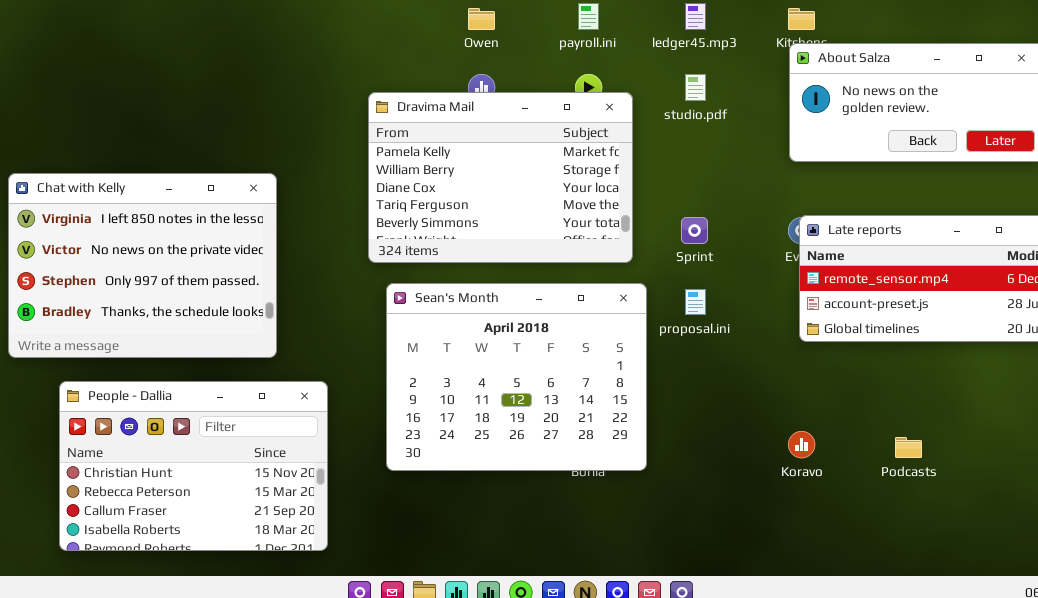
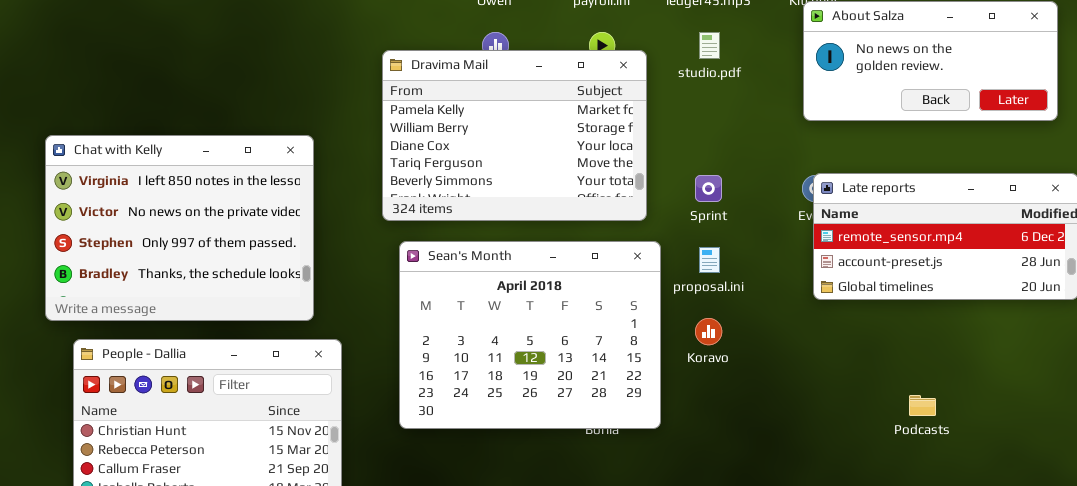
Chat with Kelly: [8,173,277,358] -> [45,135,314,321], moved
Koravo: [788,431,815,458] -> [695,318,722,345], moved

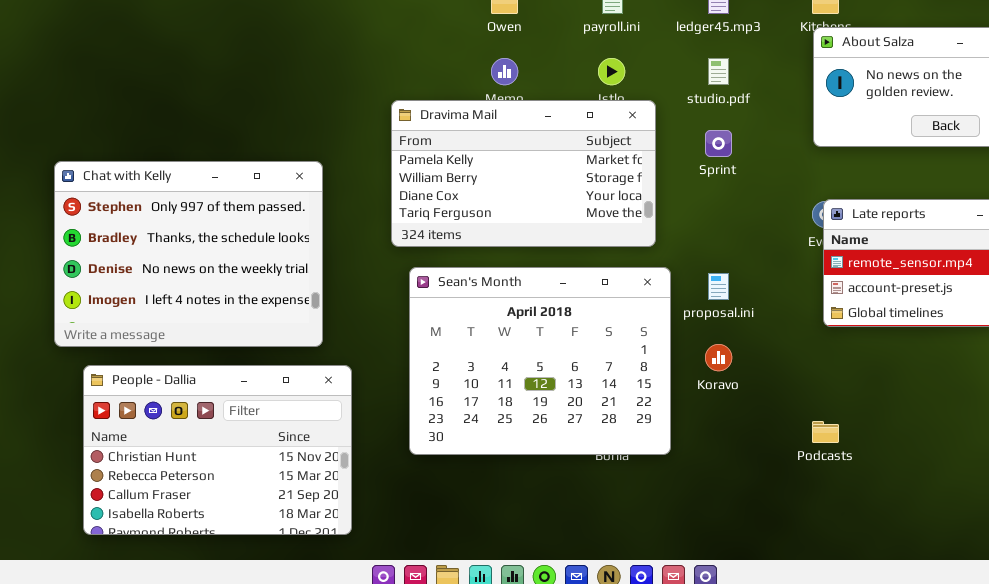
Dravima Mail: [382,50,647,221] -> [391,100,656,247], resized
Chat with Kelly: [45,135,314,321] -> [54,161,323,347], scrolled down 2 rows
Sprint: [695,175,722,202] -> [705,130,732,157], moved
Podcasts: [909,395,936,416] -> [812,421,839,443], moved

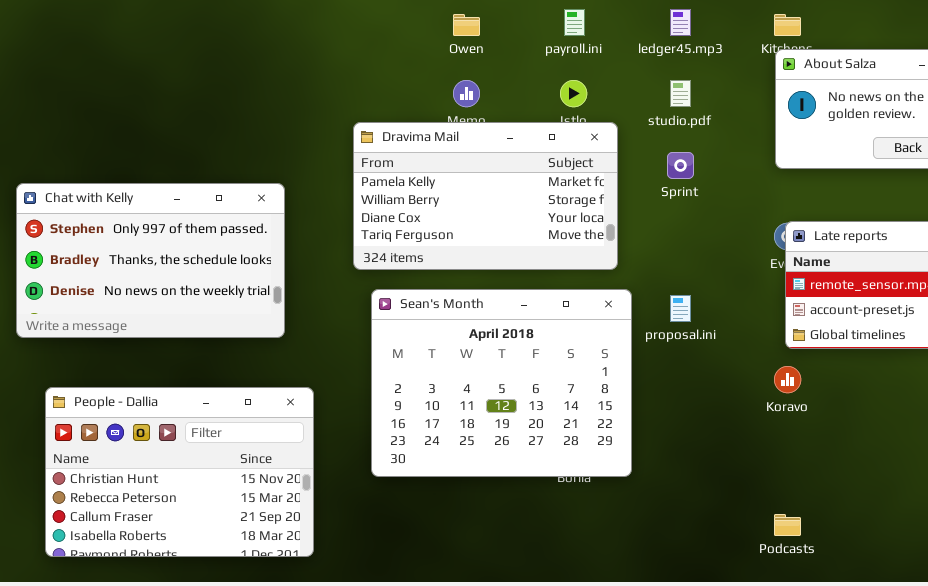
Chat with Kelly: [54,161,323,347] -> [16,183,285,338], resized
Koravo: [705,344,732,371] -> [774,366,801,393], moved
Podcasts: [812,421,839,443] -> [774,514,801,536], moved

